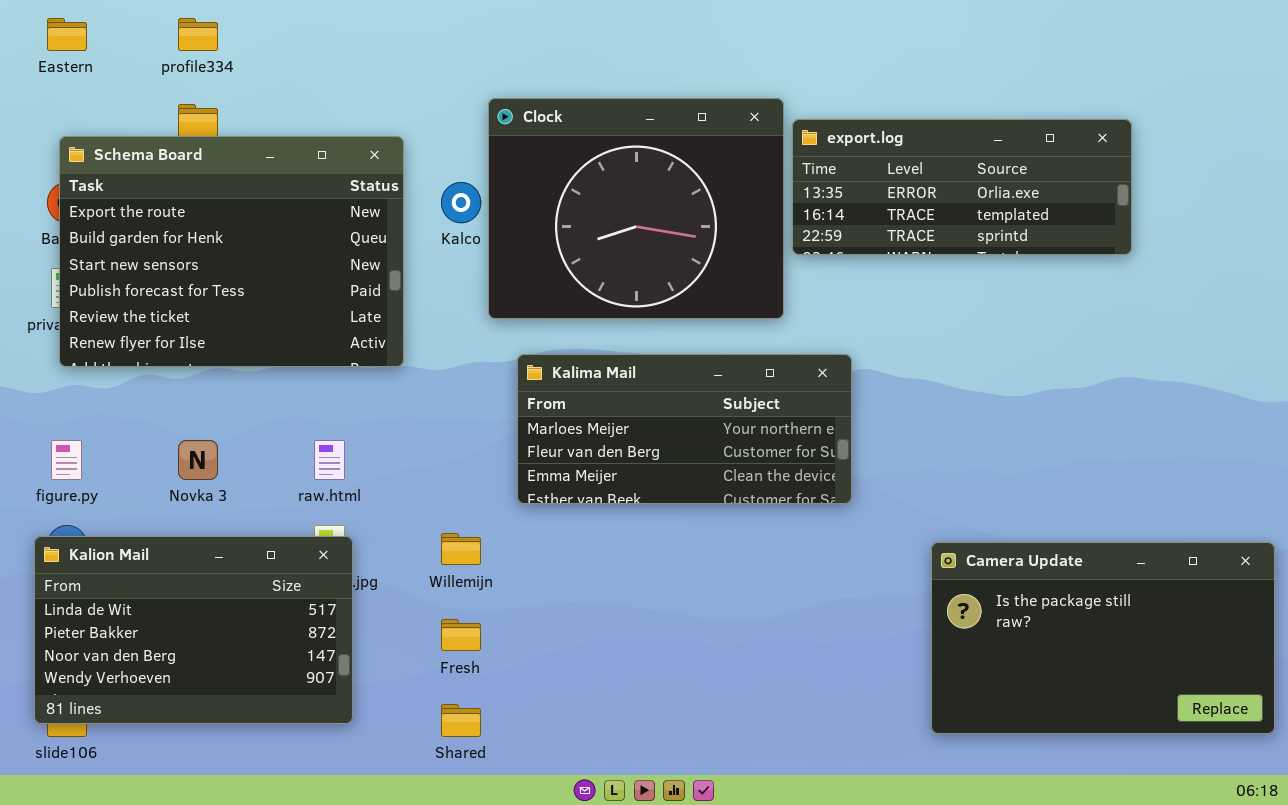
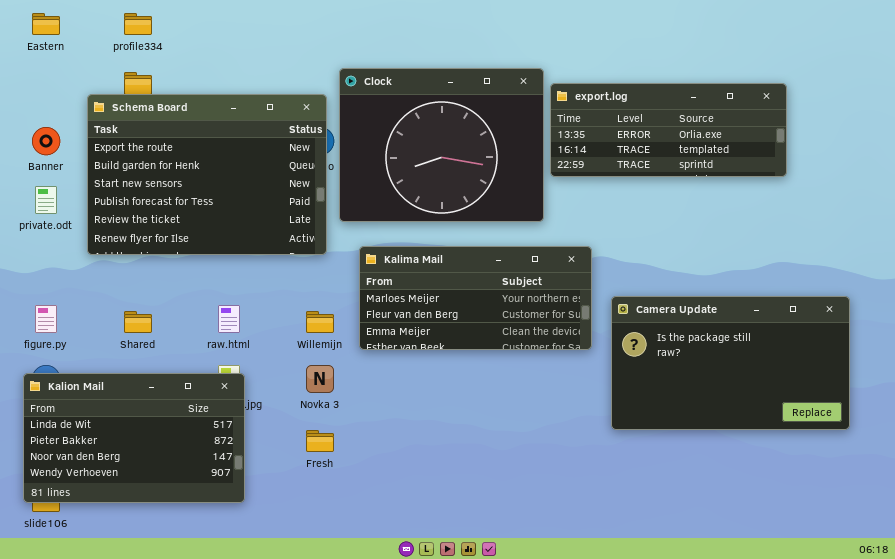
Schema Board: [59,136,404,367] -> [87,94,327,255], moved
Novka 3: [178,440,218,480] -> [306,365,334,393], moved
Willemijn: [441,533,481,565] -> [306,311,334,333], moved
Camera Update: [931,542,1275,734] -> [611,296,850,430], moved
Shared: [441,704,481,737] -> [124,311,152,333], moved

